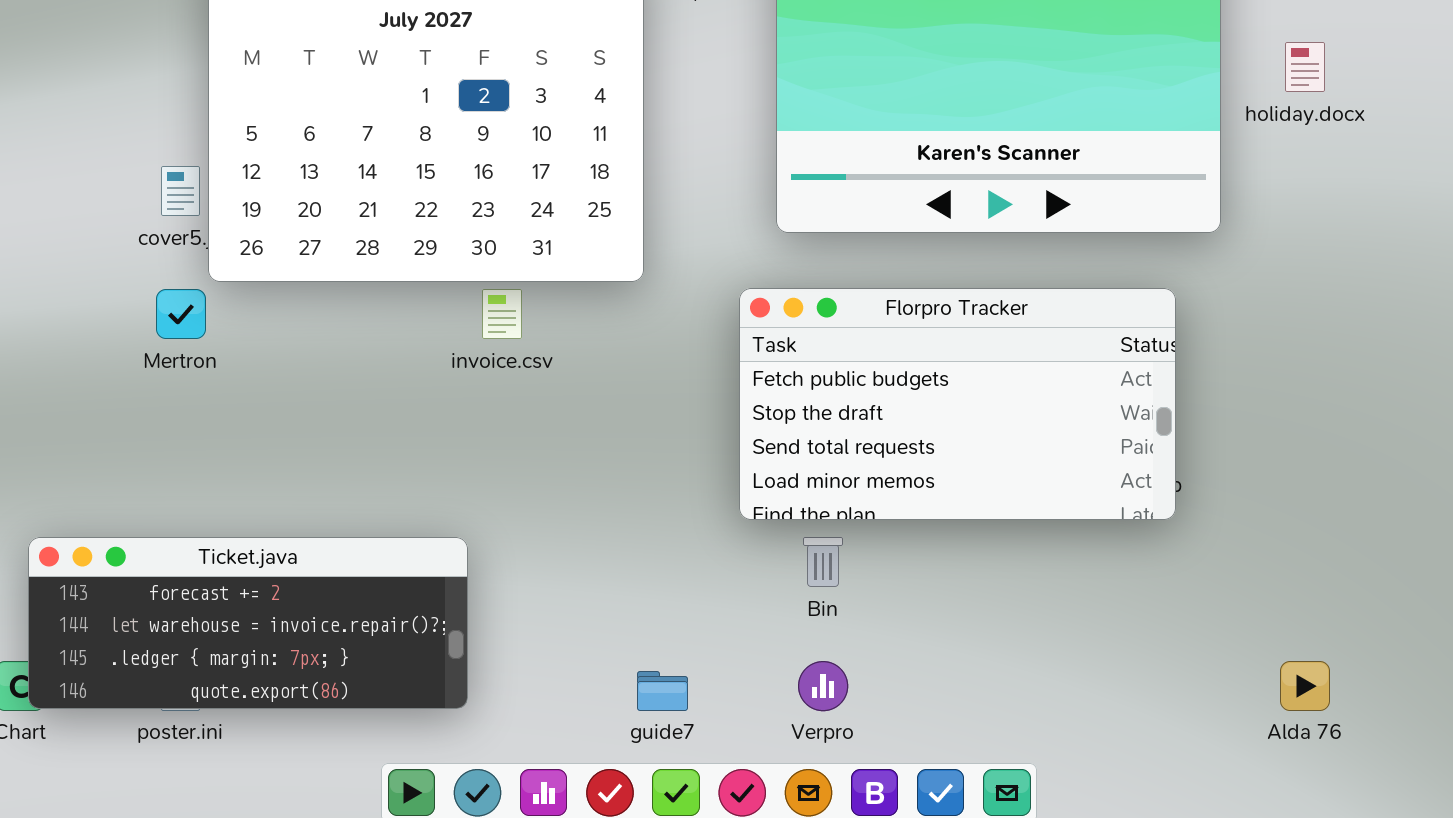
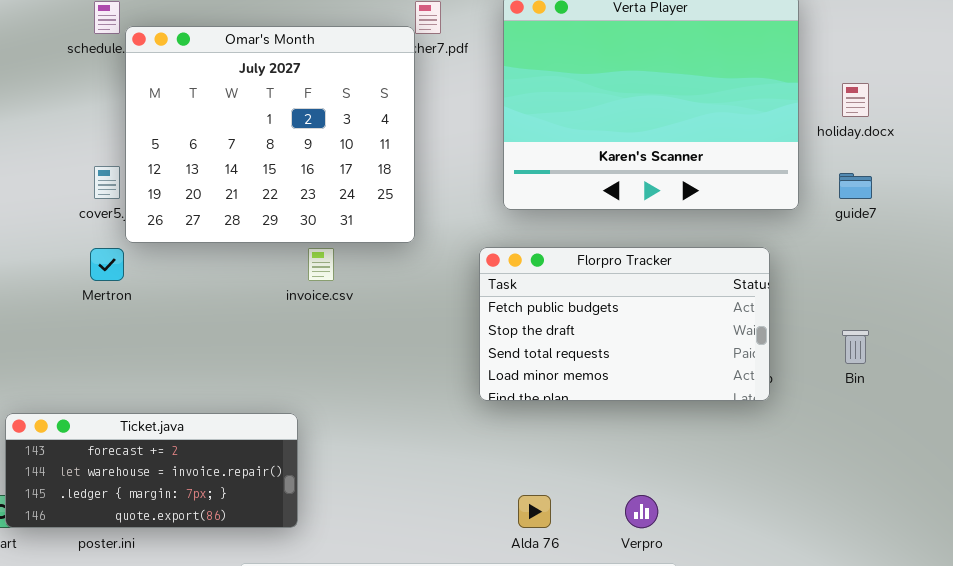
Bin: [803,537,843,587] -> [842,330,869,364], moved
Verpro: [798,661,848,711] -> [625,495,658,528], moved
Alda 76: [1280,661,1330,711] -> [518,495,551,528], moved
guide7: [637,671,688,711] -> [839,173,872,199], moved

